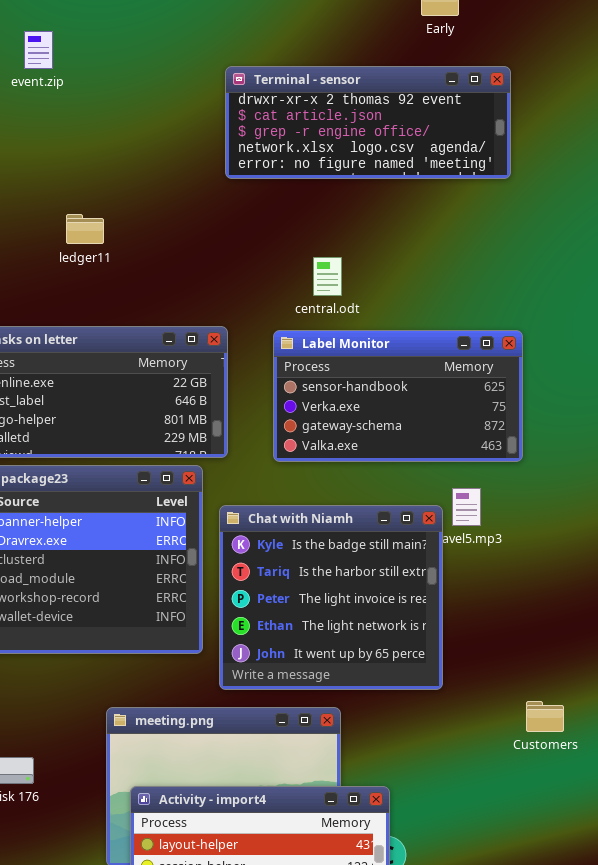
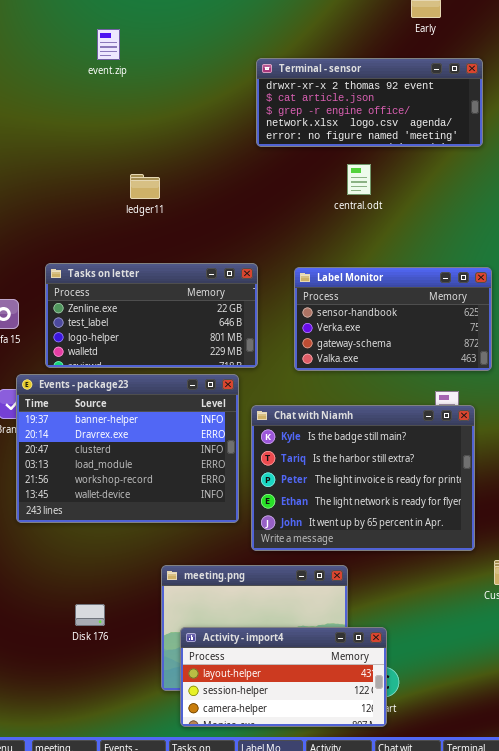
central.odt: [313,257,342,296] -> [347,164,371,195], moved
Chat with Niamh: [219,505,443,690] -> [251,405,475,551], resized

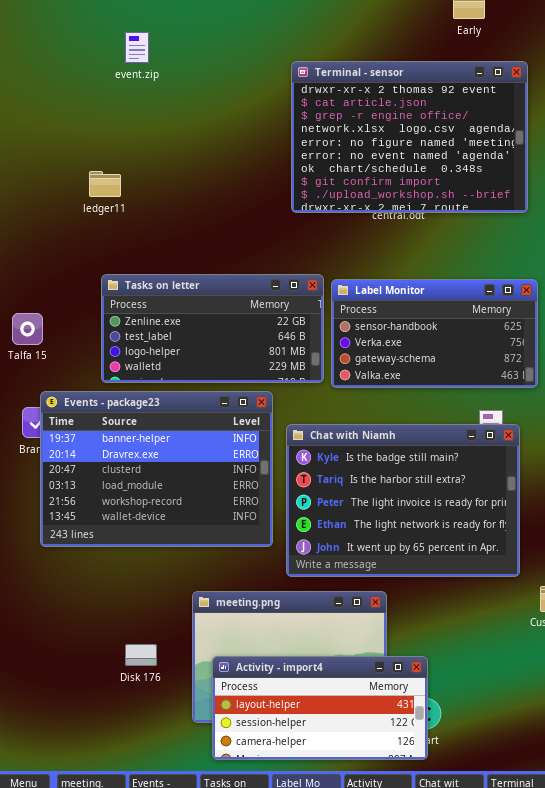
Terminal - sensor: [256,58,483,147] -> [291,61,528,213], resized
ledger11: [130,174,160,199] -> [89,171,121,197], moved
Tasks on letter: [45,263,258,368] -> [101,274,324,383], moved
Disk 176: [75,604,105,626] -> [125,644,157,666], moved

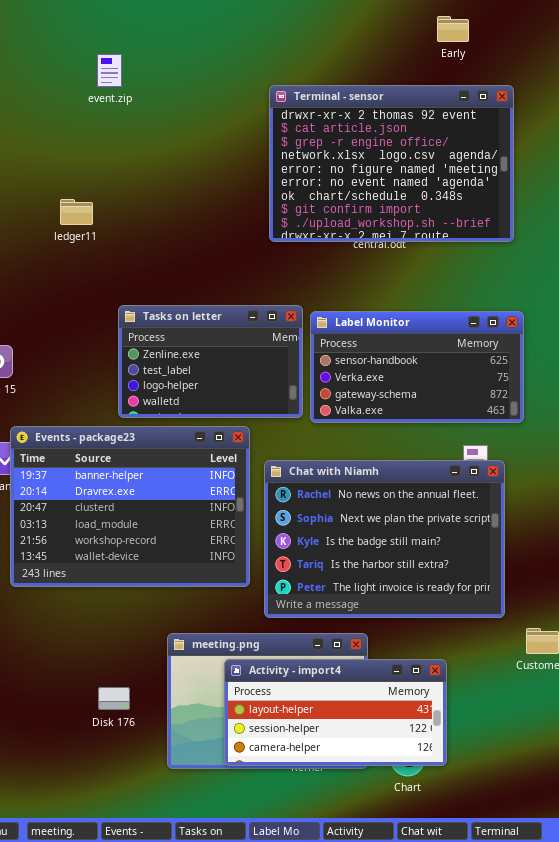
Tasks on letter: [101,274,324,383] -> [118,305,303,418], resized
Chat with Niamh: [286,424,520,577] -> [264,460,505,618], scrolled up 2 rows
Activity - import4: [212,656,428,760] -> [224,659,447,766], moved

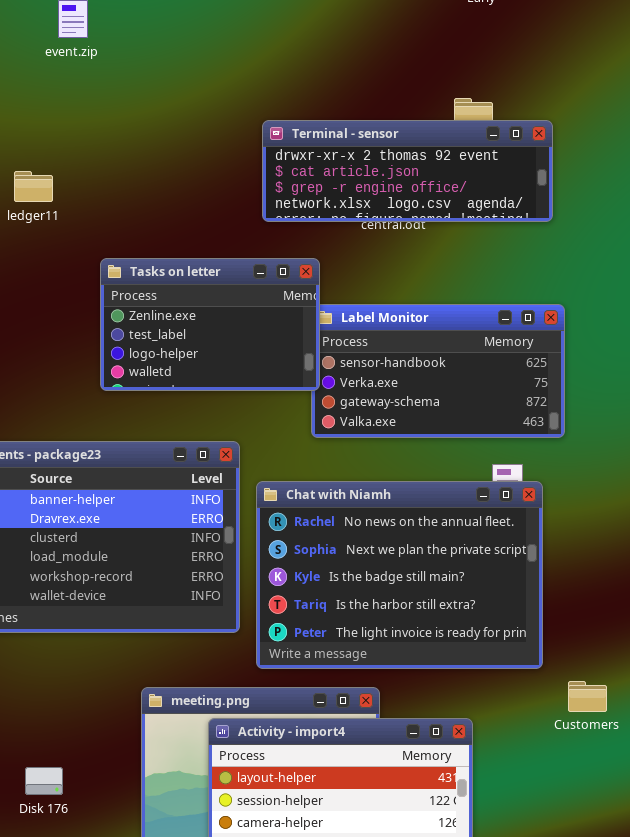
Terminal - sensor: [269,85,514,242] -> [262,120,553,222], resized
Tasks on letter: [118,305,303,418] -> [100,258,320,391], moved
Disk 176: [98,687,130,710] -> [25,767,63,795], moved

